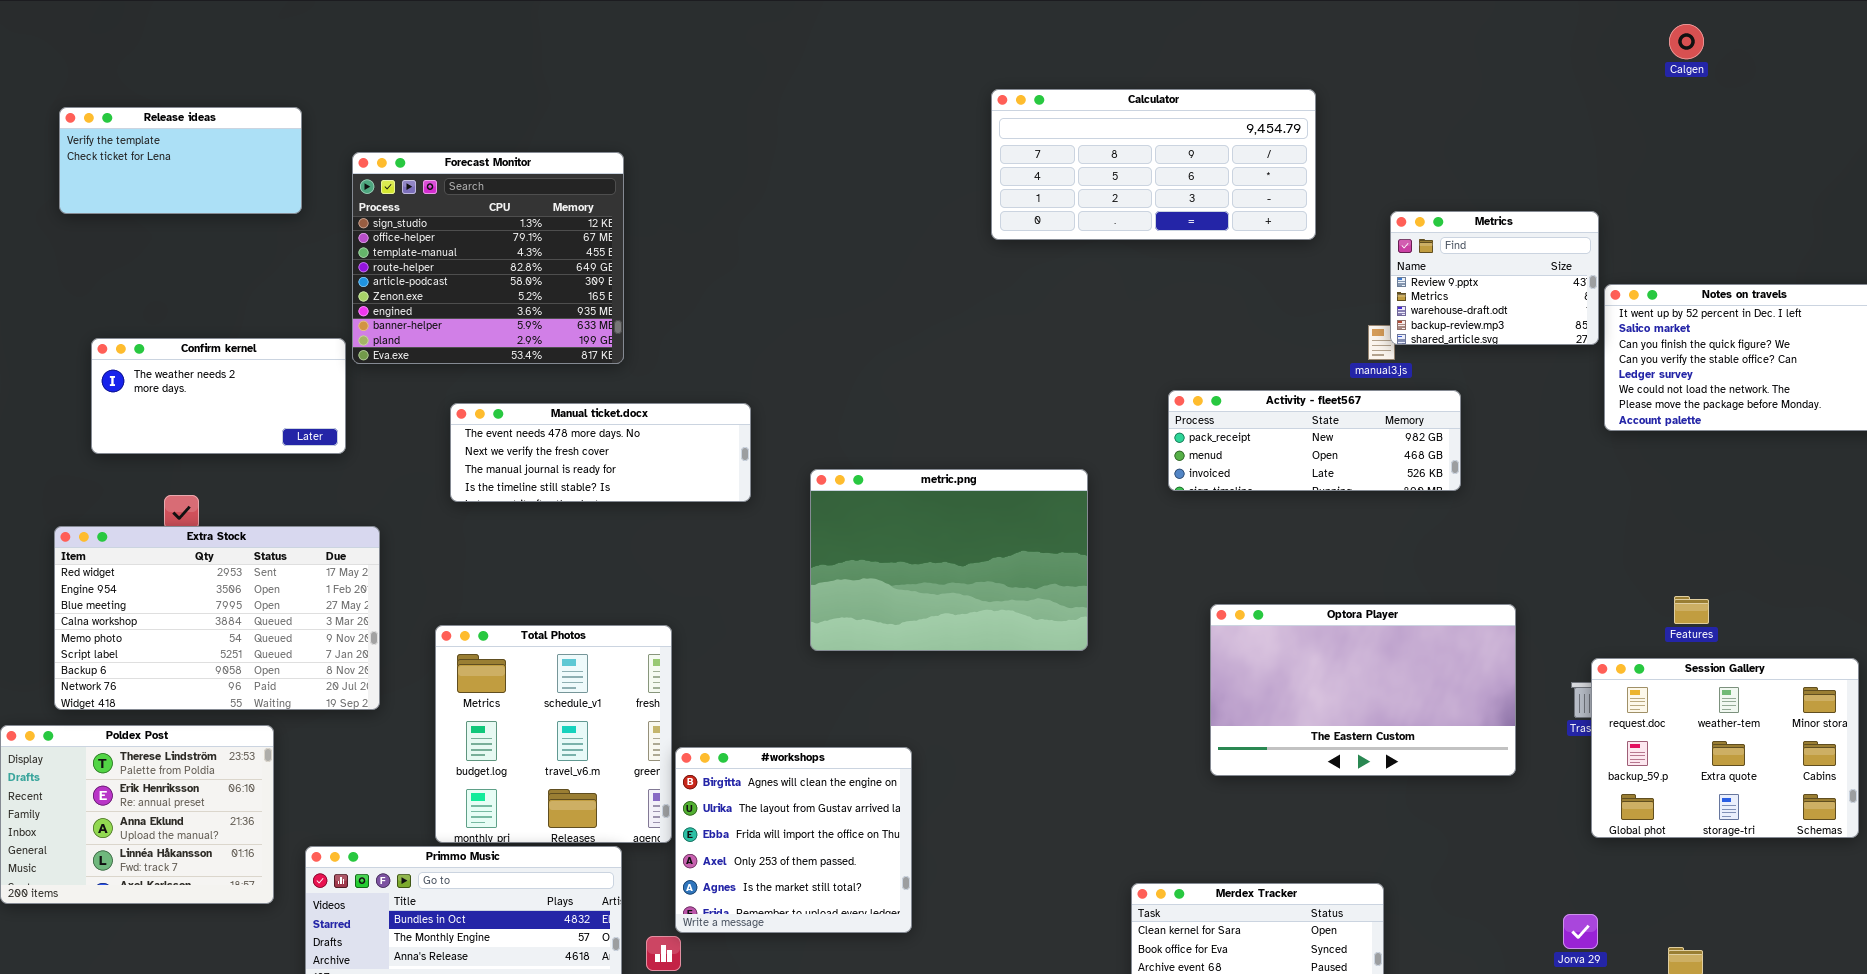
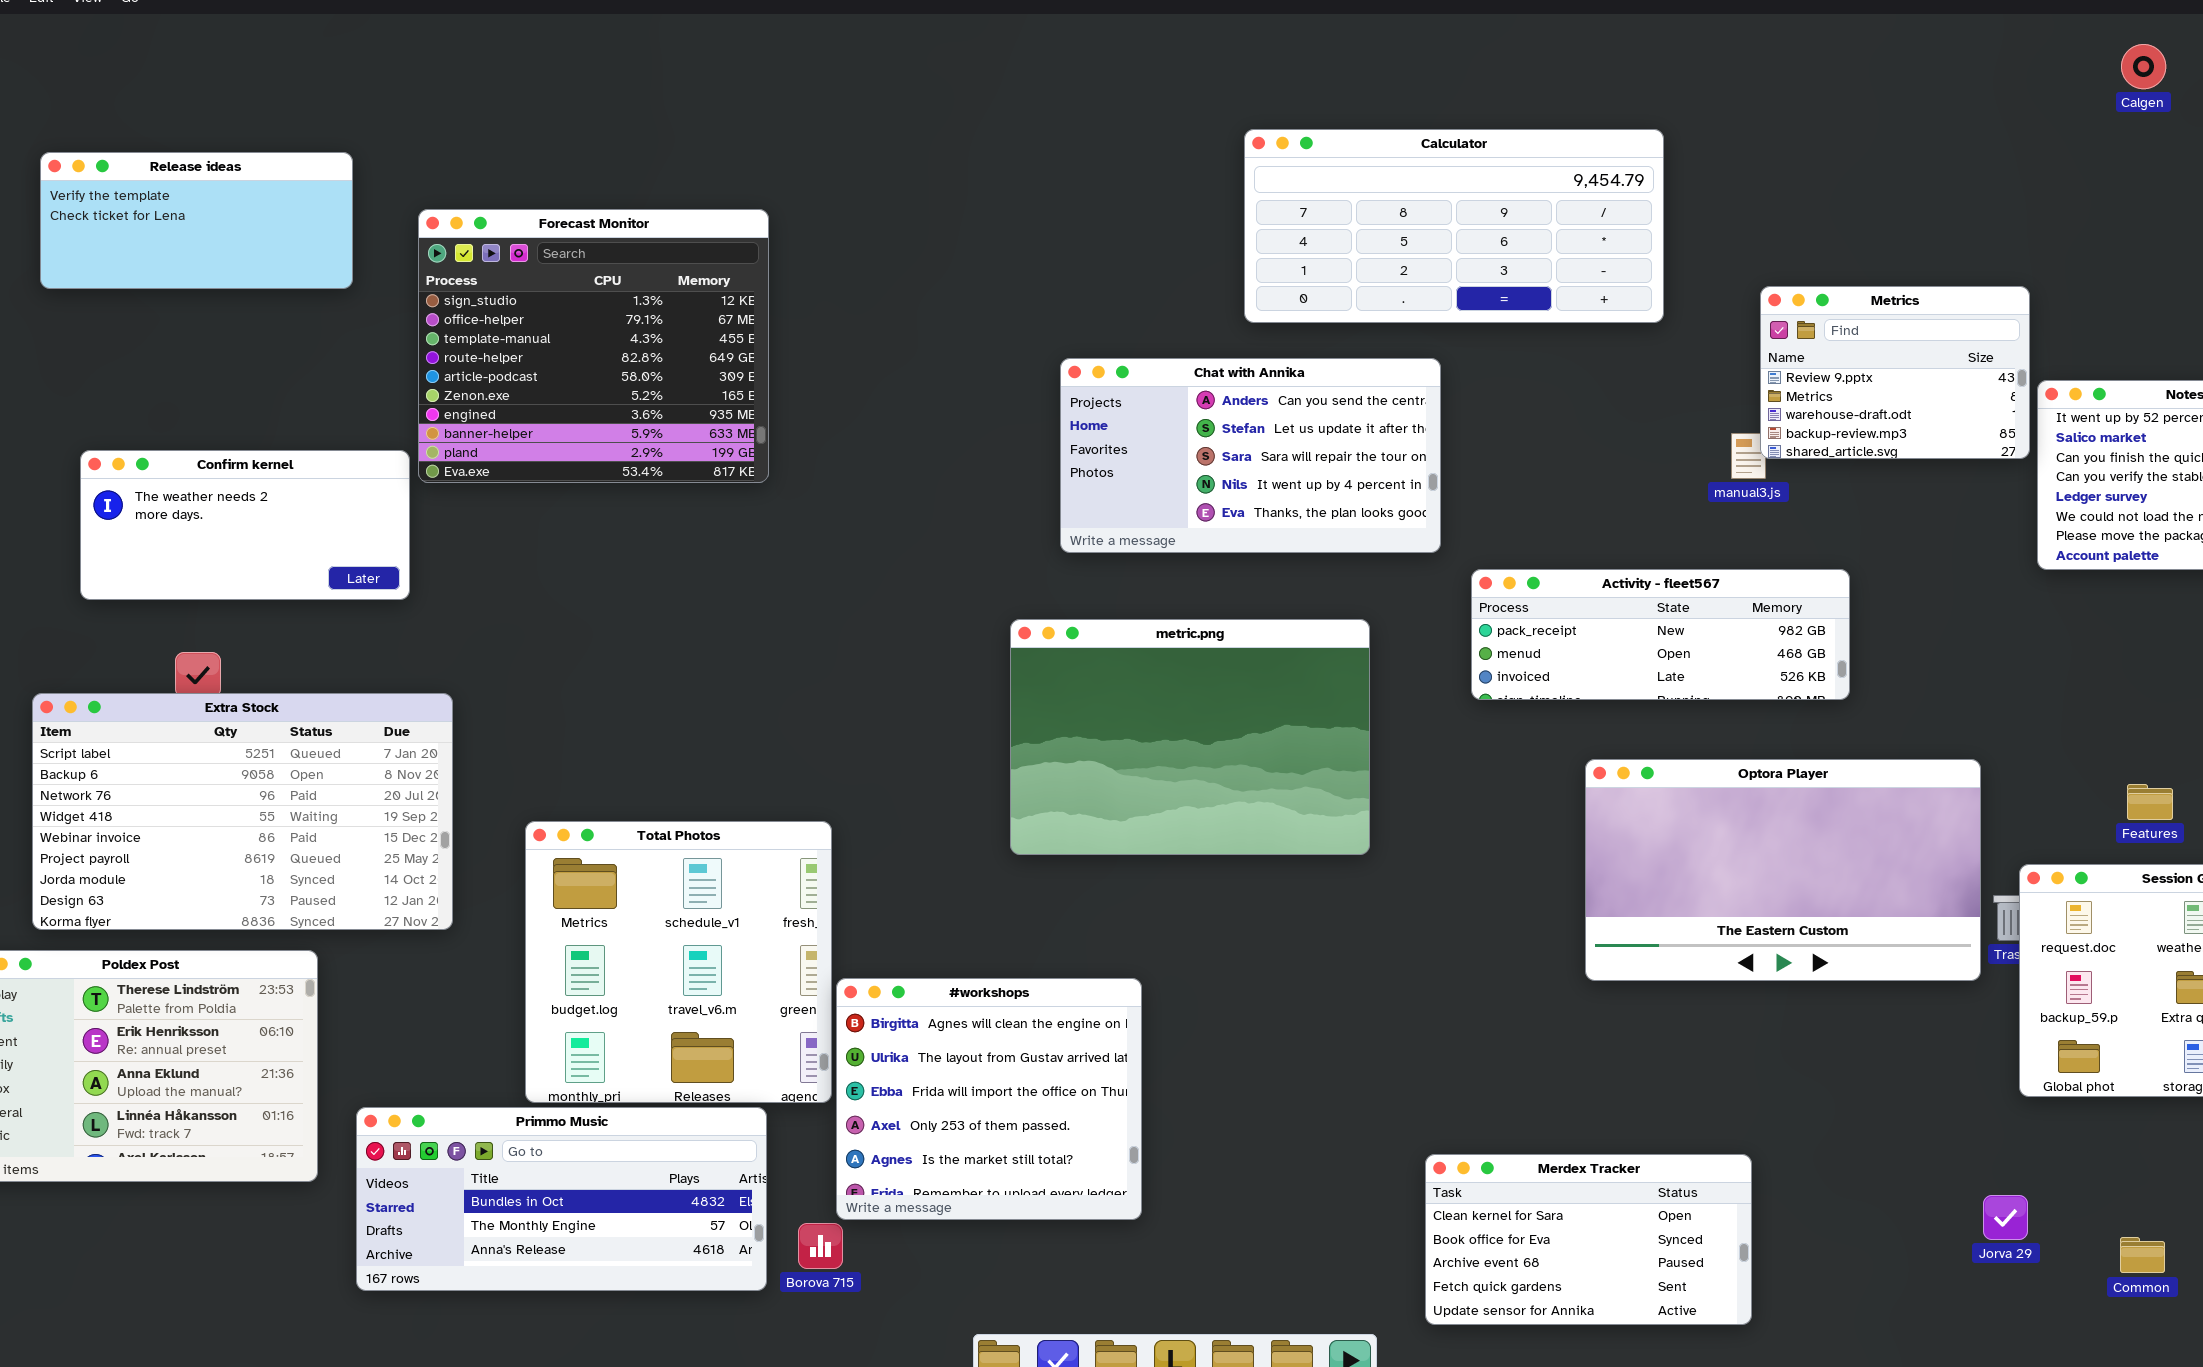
Chat with Annika: none -> [1060,358,1441,553], opened
Activity - fleet567: [1168,390,1461,491] -> [1471,569,1850,700], moved
Manual ticket.docx: [450,403,751,502] -> none, closed
Extra Stock: [54,526,380,710] -> [32,693,453,930], scrolled down 5 rows
Optora Player: [1210,604,1516,776] -> [1585,759,1981,981], moved

